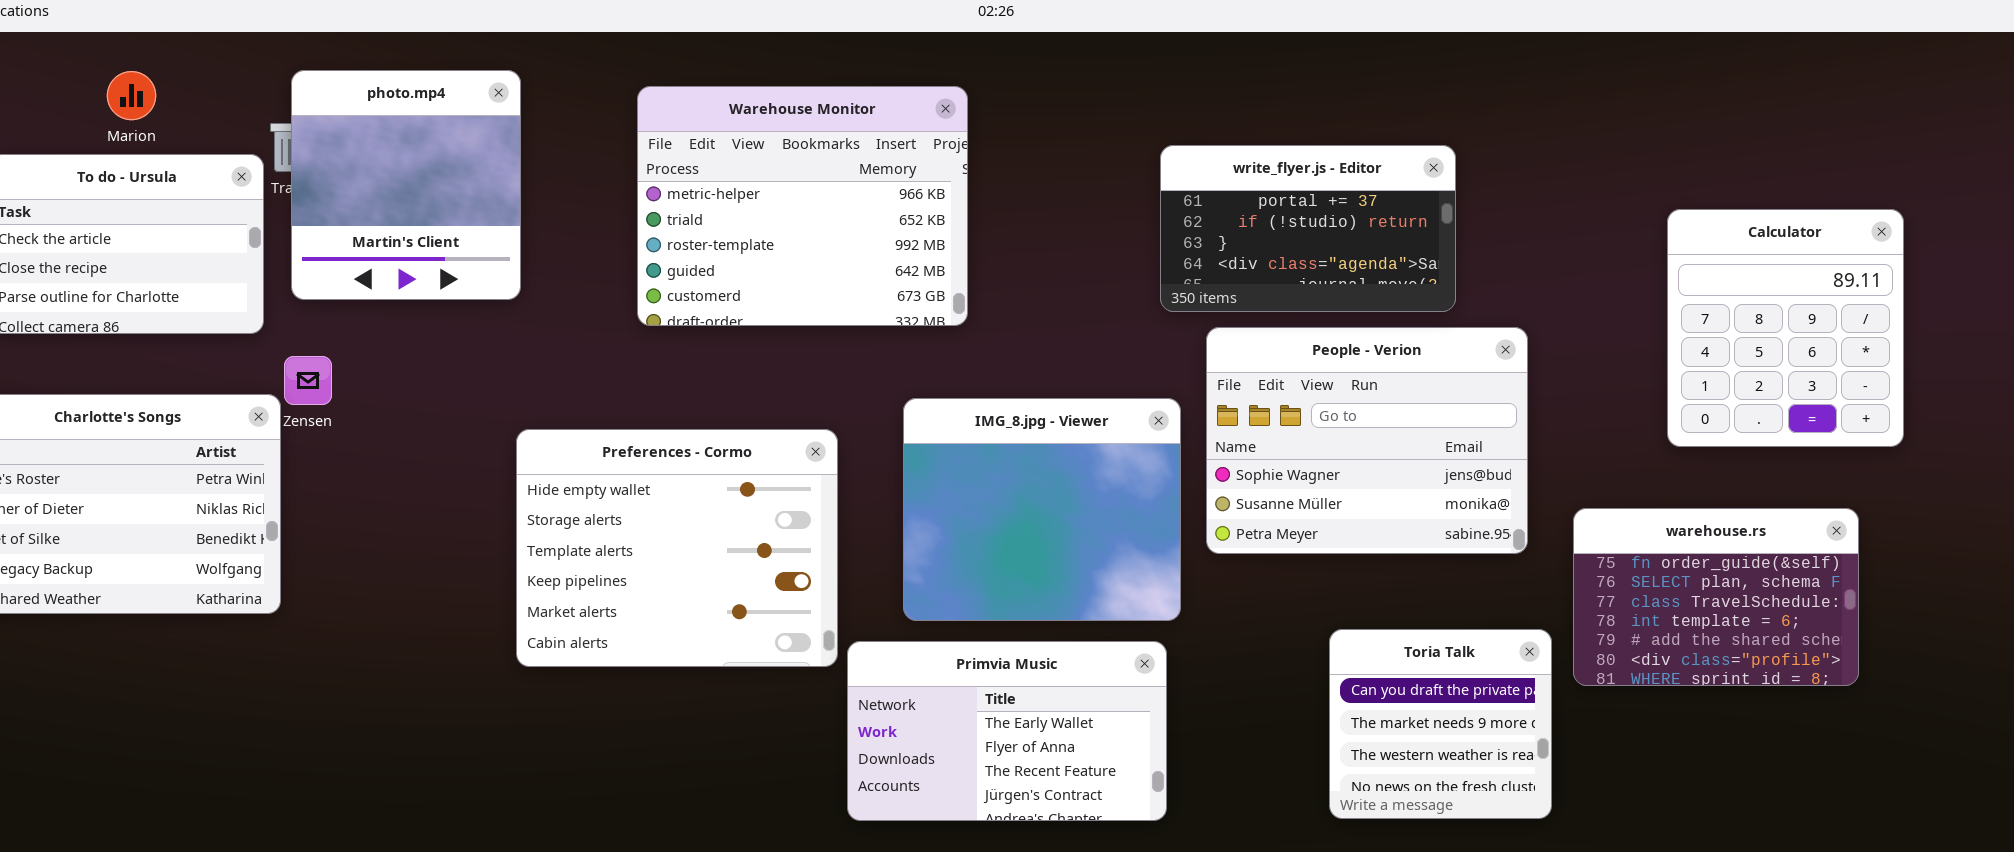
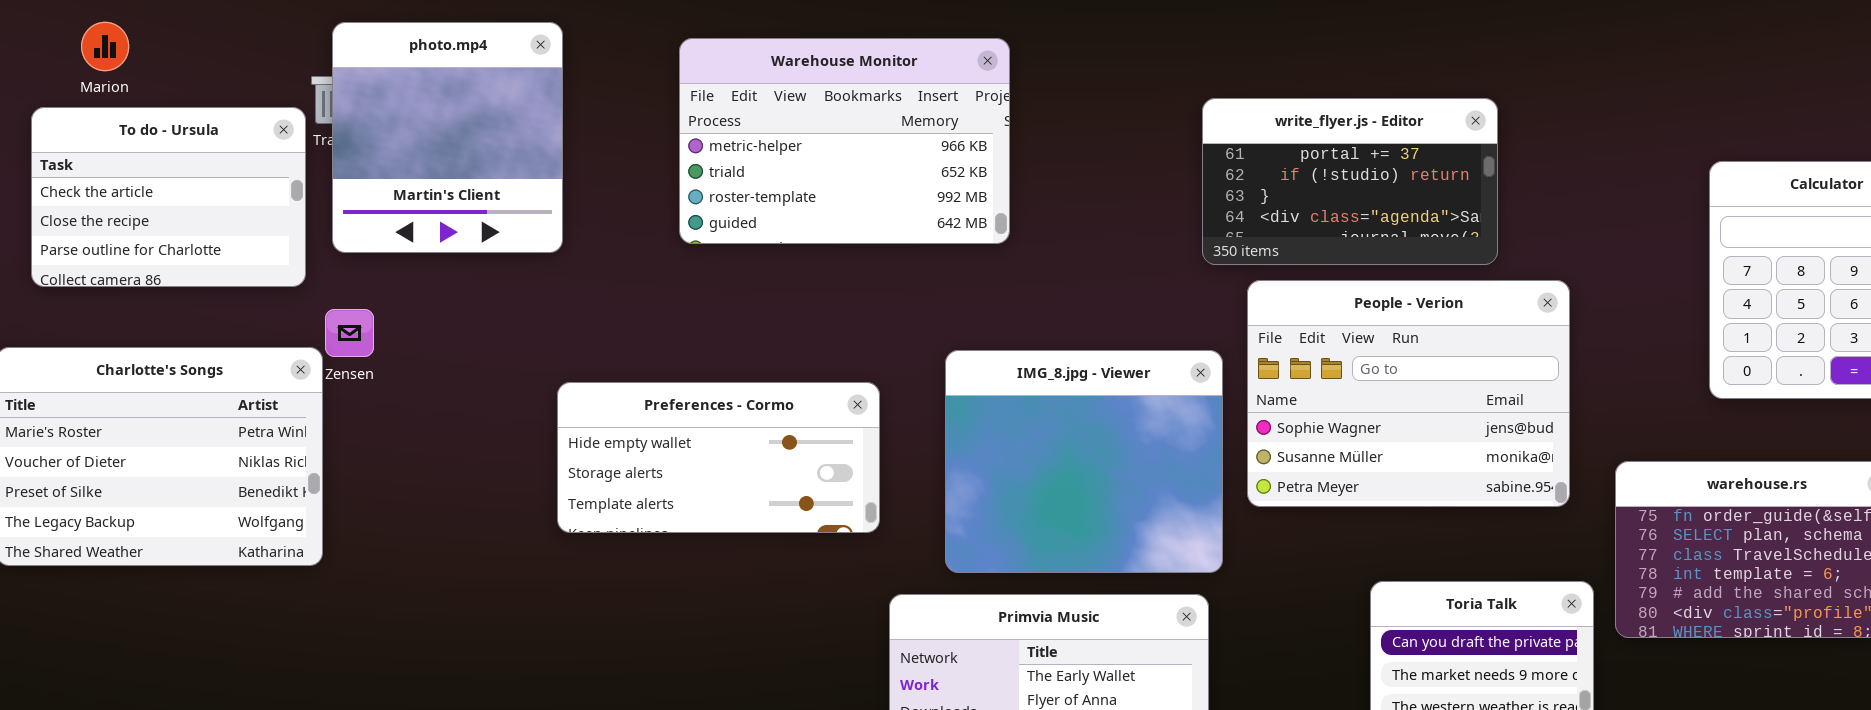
Marion: [107,71,156,120] -> [81,22,129,71], moved
Warehouse Monitor: [637,86,968,326] -> [679,38,1010,244], resized
Preferences - Cormo: [516,429,838,667] -> [557,382,880,533], resized

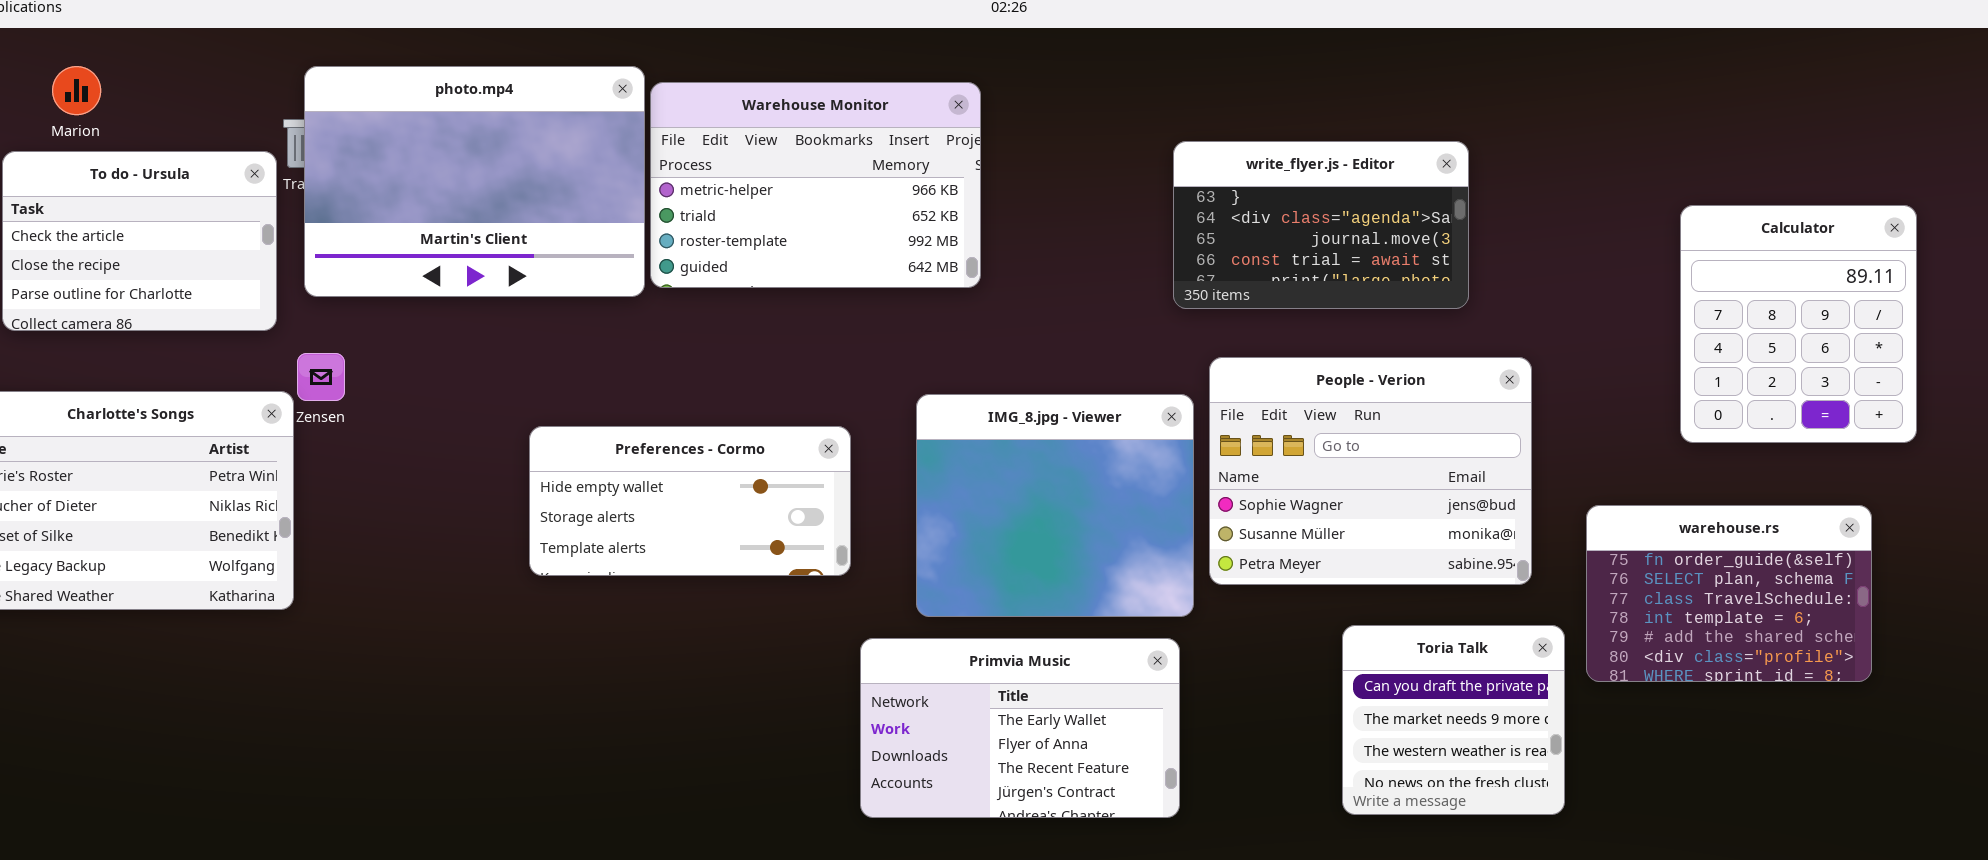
photo.mp4: [332,22,563,253] -> [304,66,645,297], resized
write_flyer.js - Editor: [1202,98,1498,265] -> [1173,141,1469,309], scrolled down 2 rows
People - Verion: [1247,280,1570,507] -> [1209,357,1532,585], moved

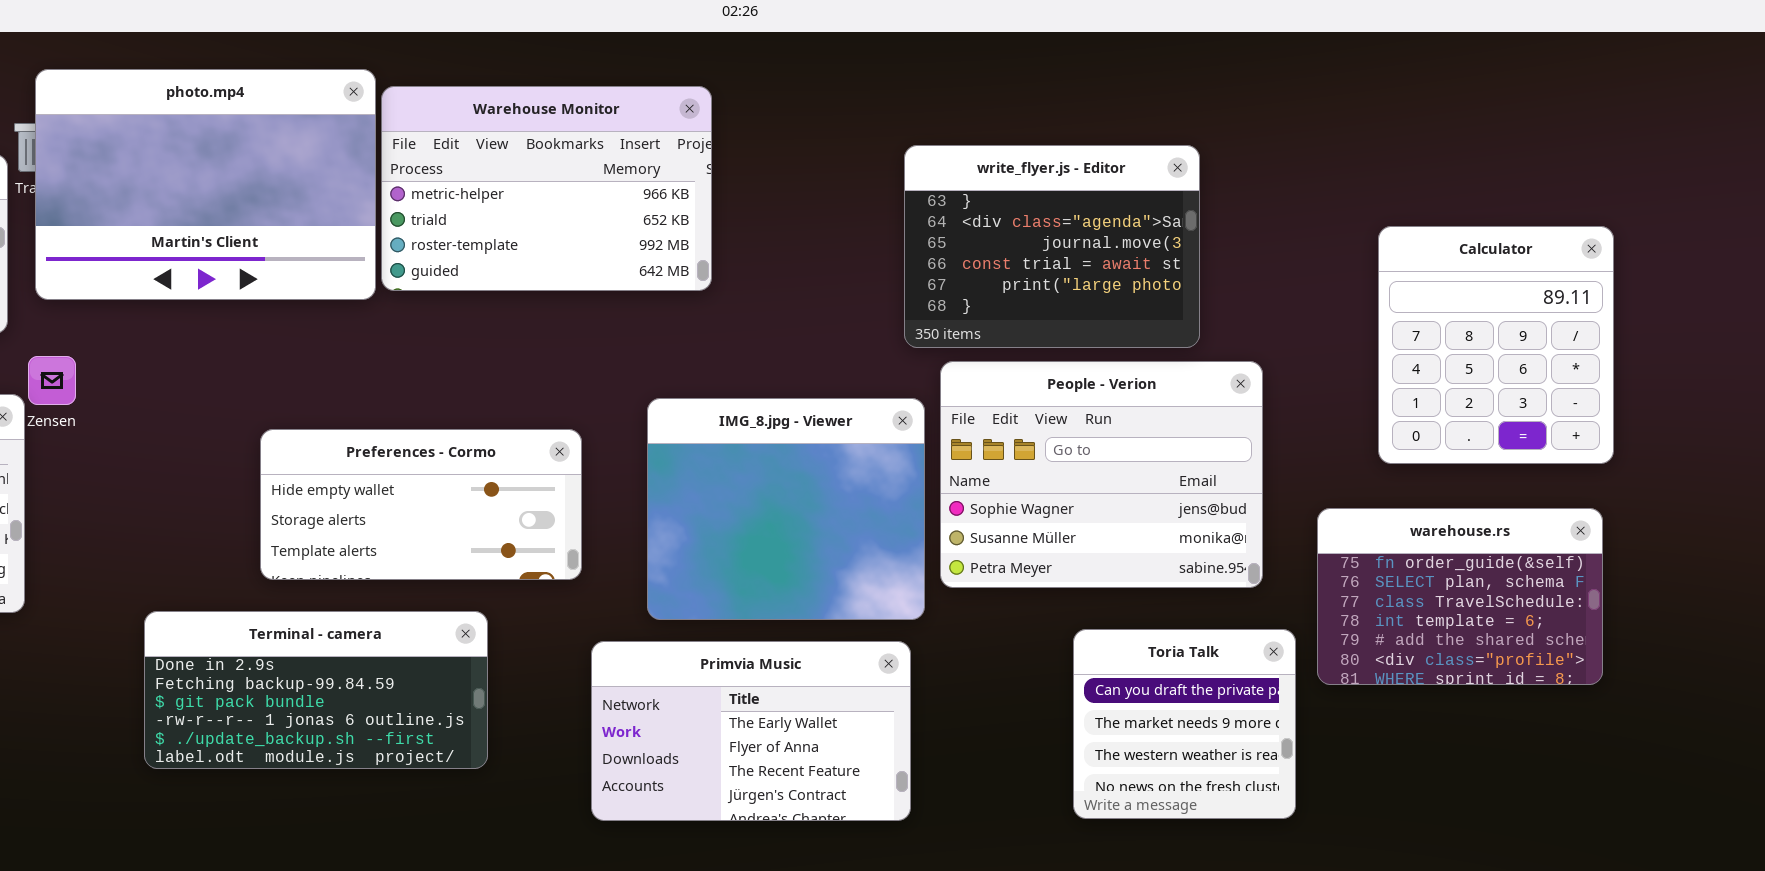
write_flyer.js - Editor: [1173,141,1469,309] -> [904,145,1200,348], resized
Calculator: [1680,205,1917,443] -> [1378,226,1614,464], moved
Terminal - camera: none -> [144,611,488,769], opened

